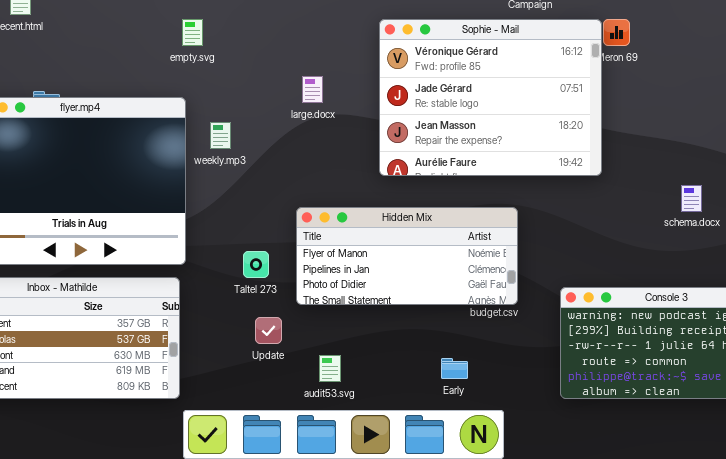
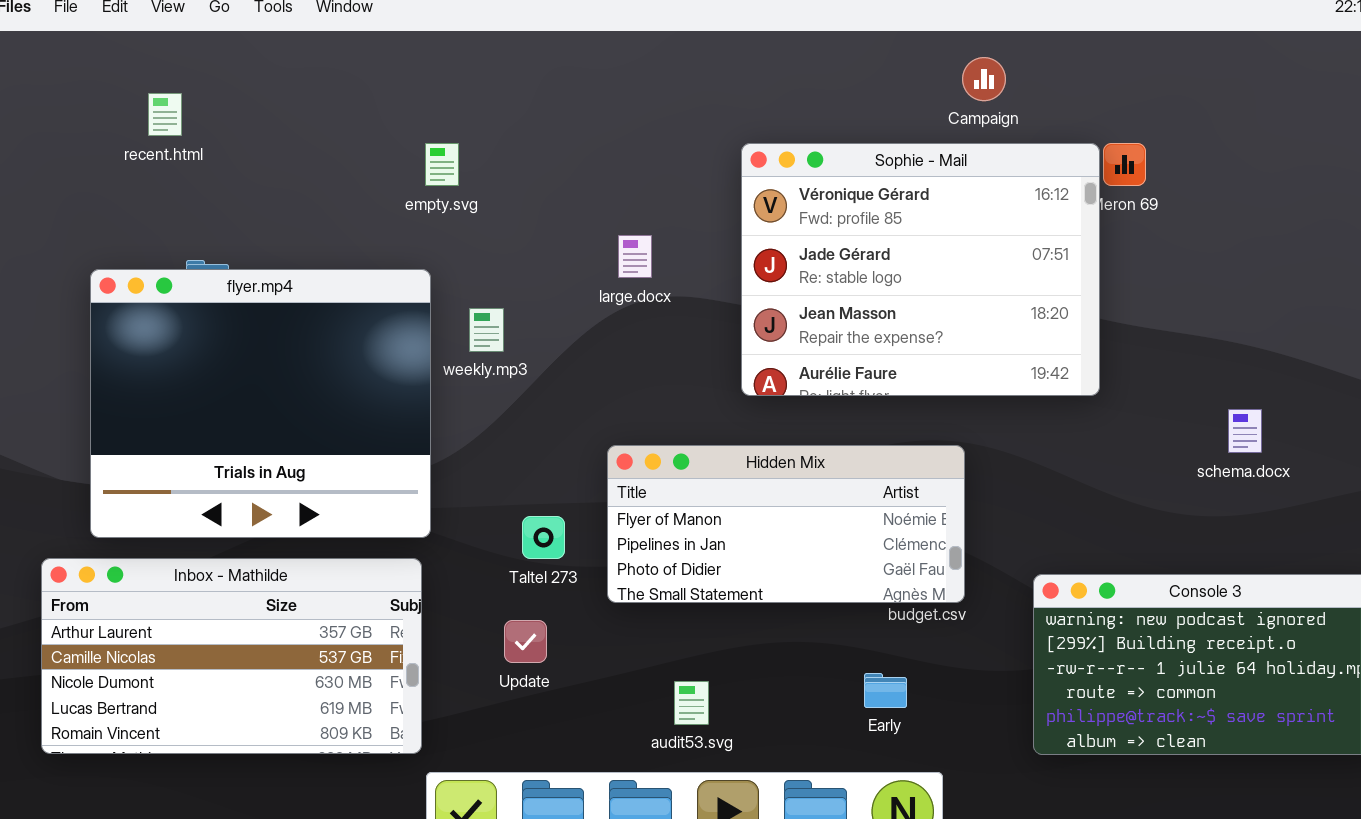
Update: [255,317,282,344] -> [504,620,547,663], moved
audit53.svg: [319,355,341,382] -> [674,681,709,725], moved
Early: [441,358,468,379] -> [864,673,907,708], moved

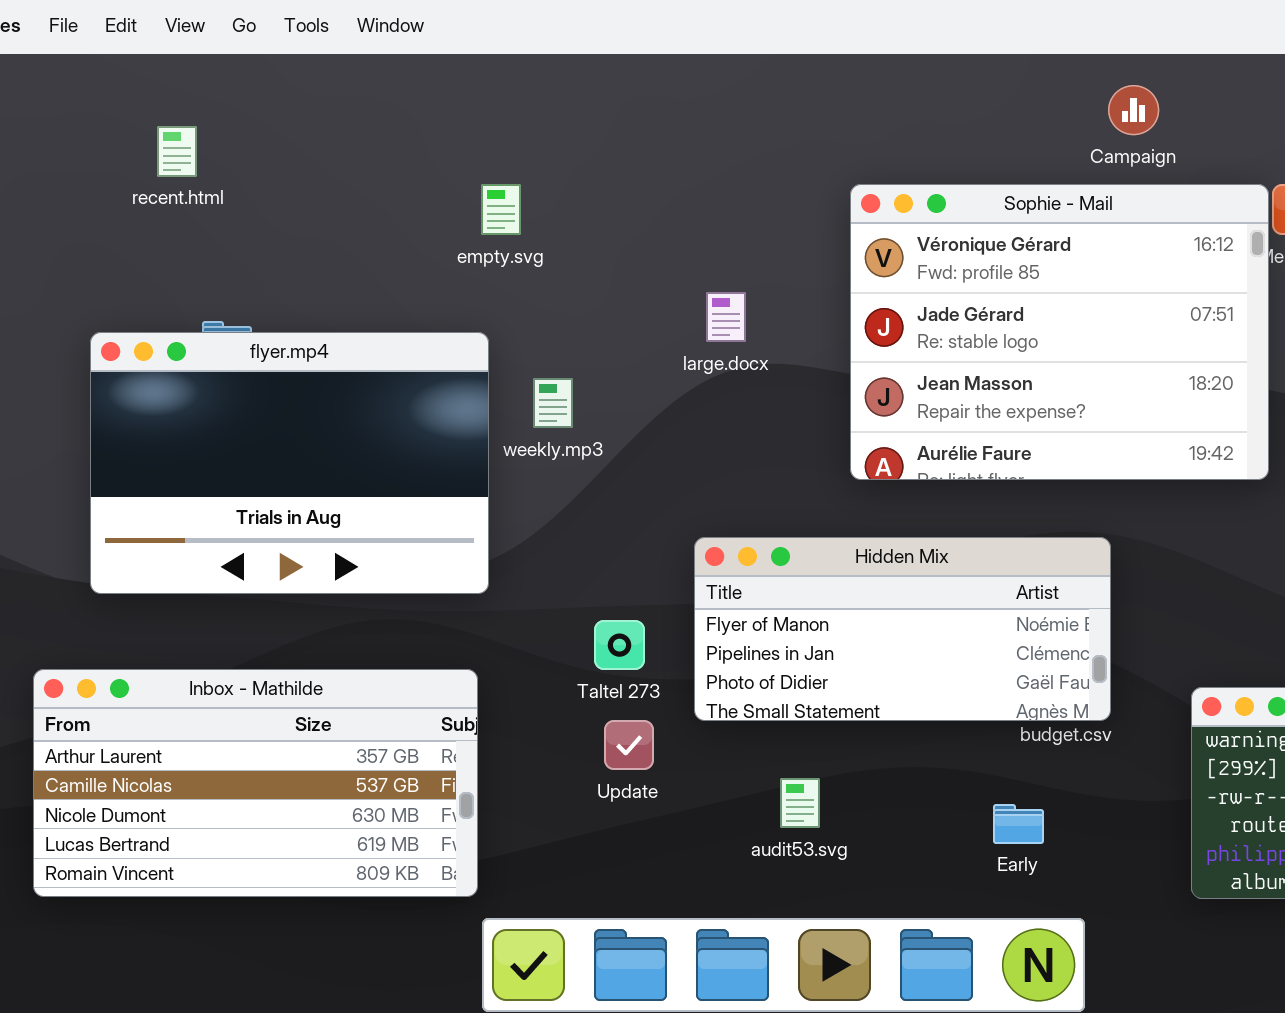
flyer.mp4: [90,269,431,538] -> [90,332,489,594], resized
Update: [504,620,547,663] -> [604,720,654,770], moved
audit53.svg: [674,681,709,725] -> [780,778,820,828], moved

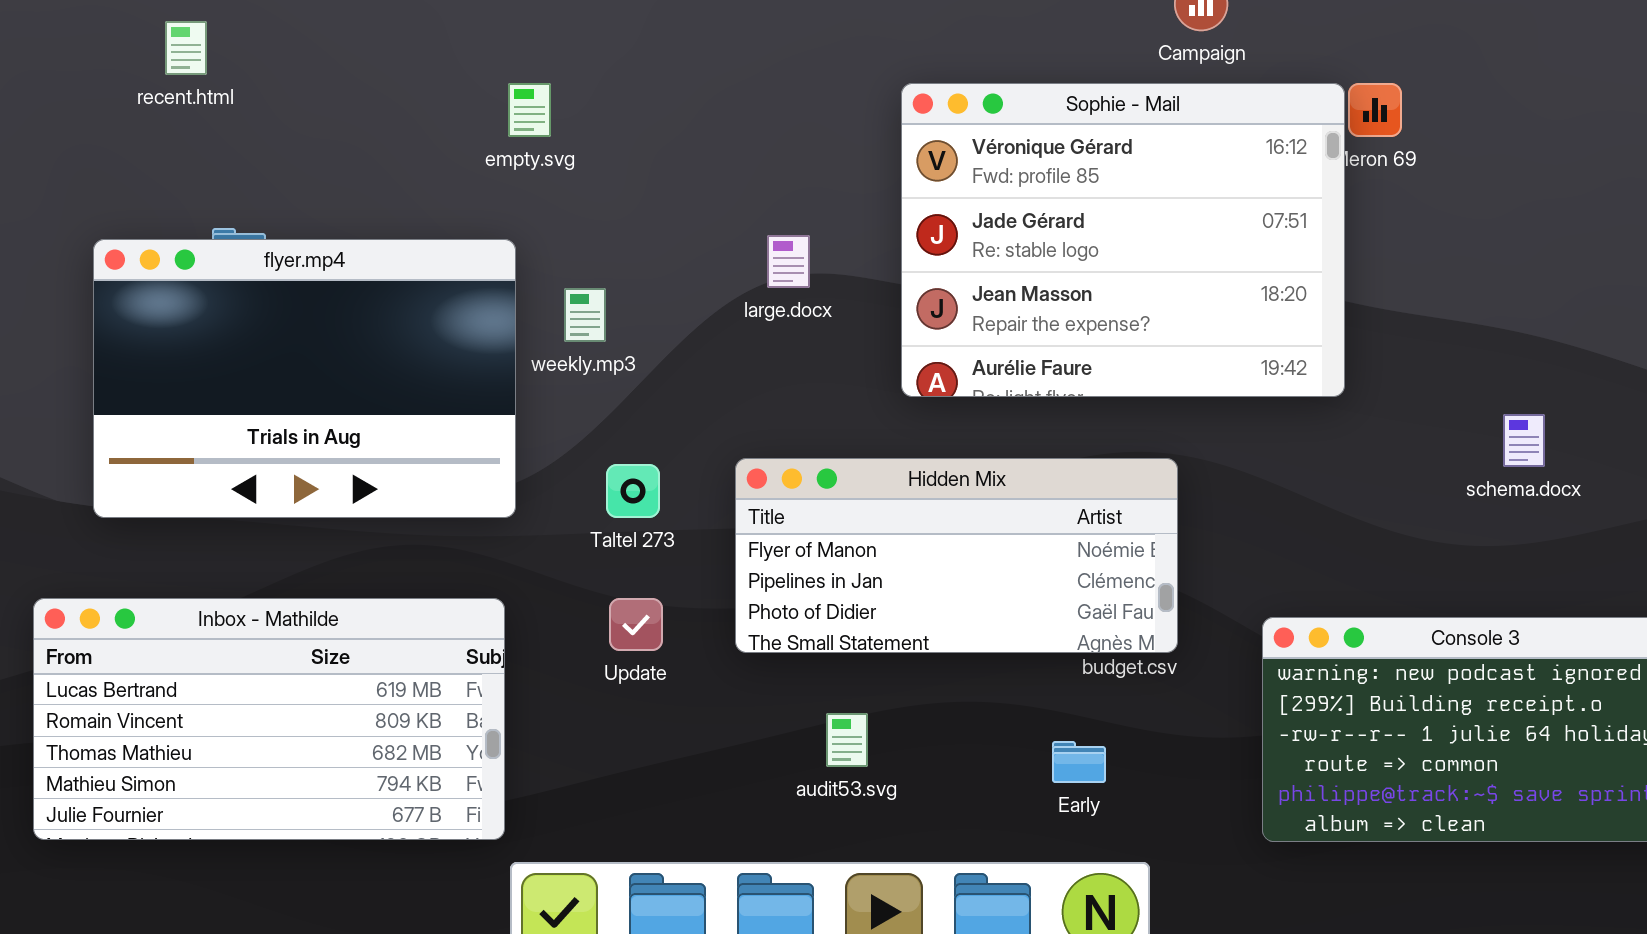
large.docx: [706,292,746,342] -> [767,235,810,288], moved
Taltel 273: [594,620,645,670] -> [606,464,660,518], moved
Inbox - Mathilde: [33,669,478,897] -> [33,598,505,840], scrolled down 3 rows
Update: [604,720,654,770] -> [609,598,663,651], moved

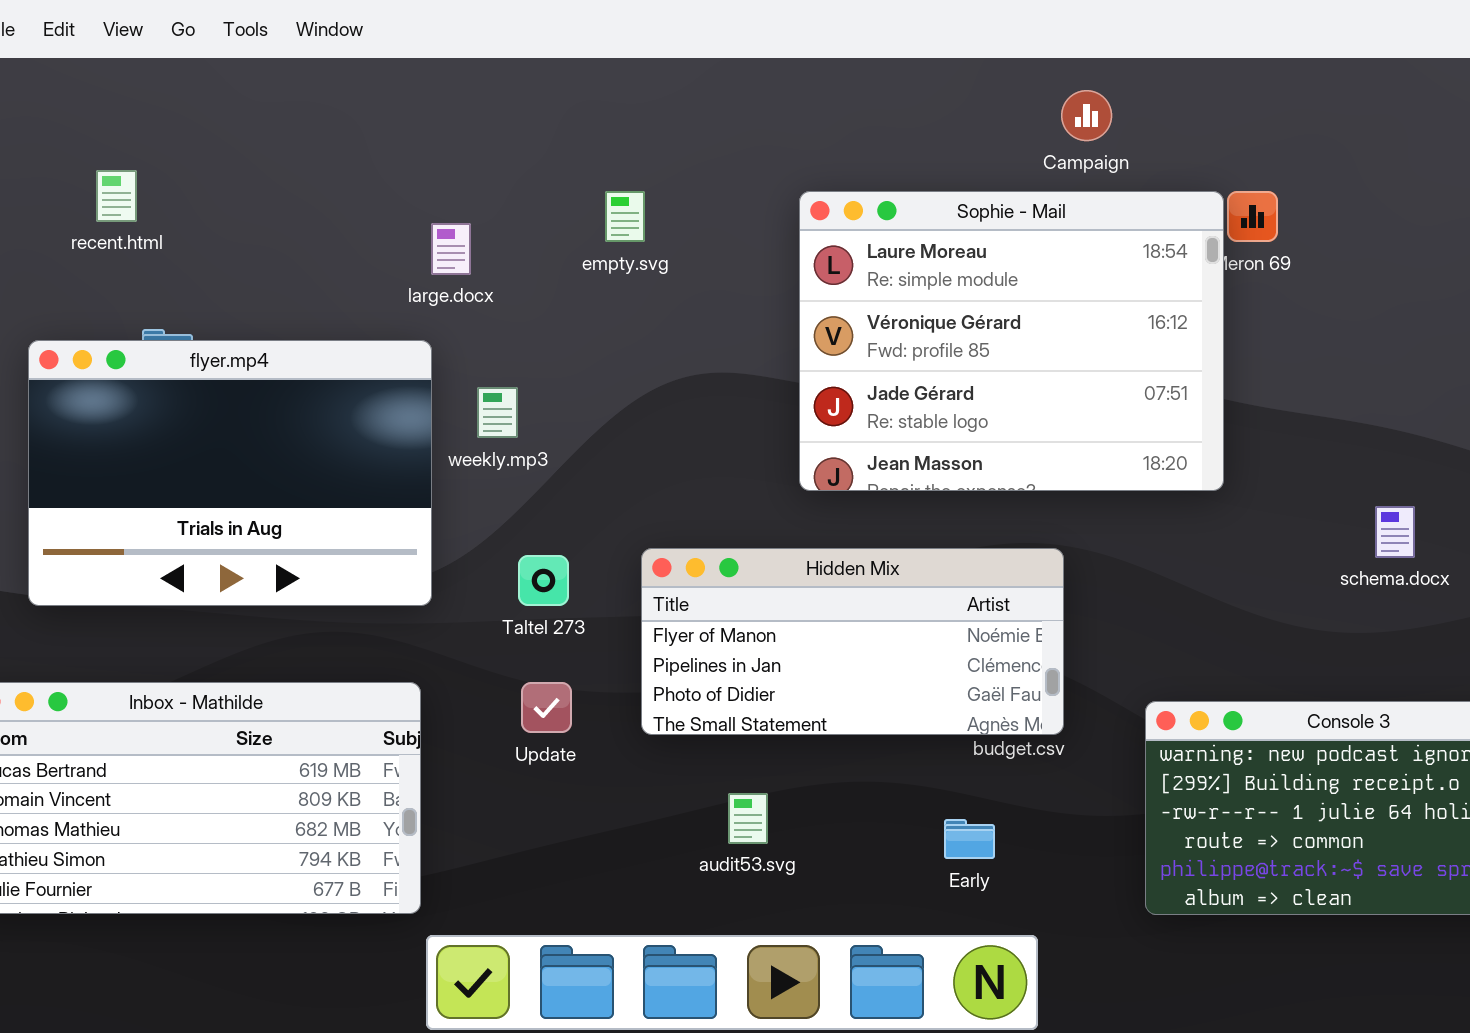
recent.html: [165,21,207,75] -> [96,170,137,222], moved
empty.svg: [508,83,551,137] -> [605,191,645,242], moved
Sophie - Mail: [901,83,1345,397] -> [799,191,1224,491], scrolled up 1 row
large.docx: [767,235,810,288] -> [431,223,471,275], moved

